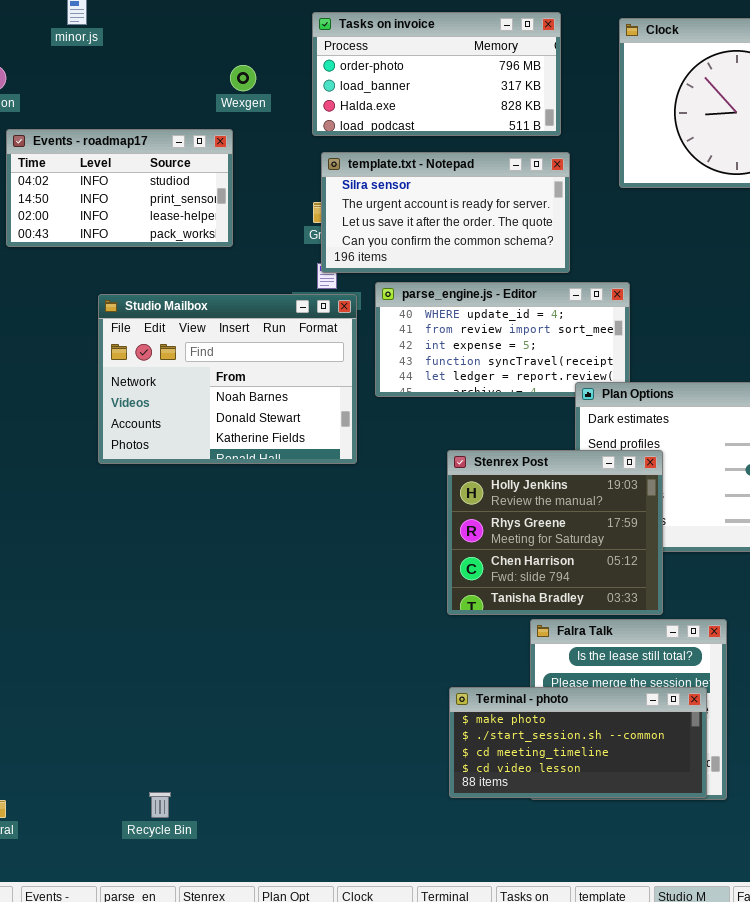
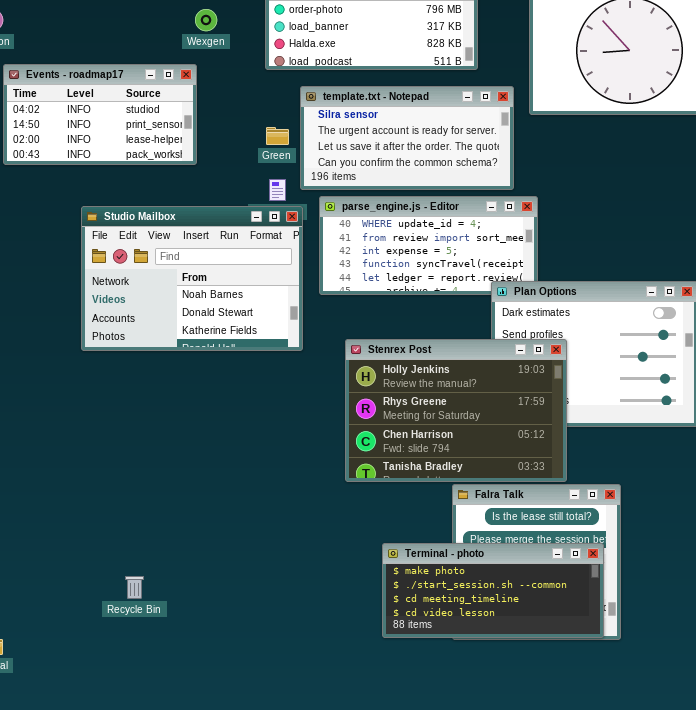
template.txt - Notepad: [321,152,570,273] -> [300,86,514,190], moved
Stenrex Post: [447,450,663,615] -> [345,339,567,482], resized
Recycle Bin: [149,792,171,818] -> [125,576,144,599], moved

